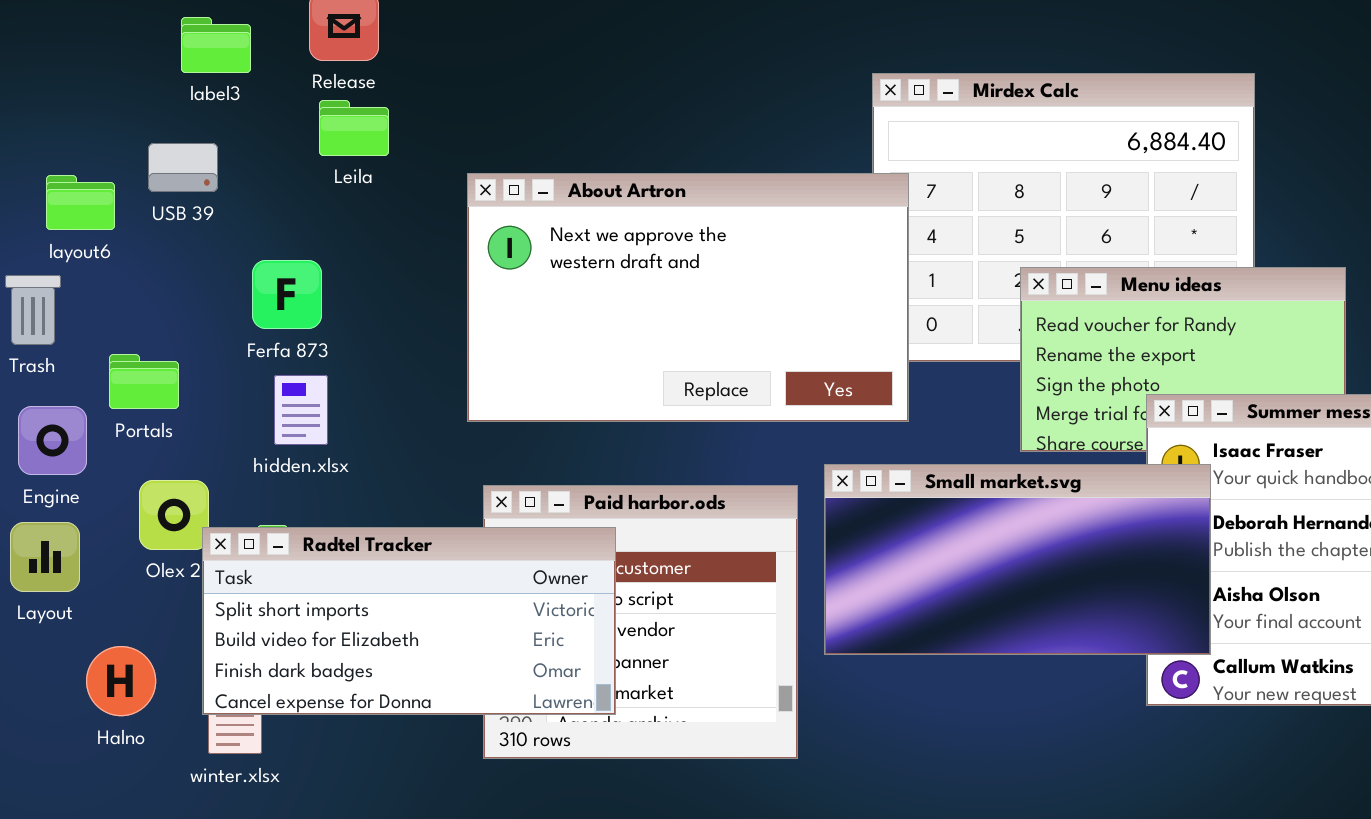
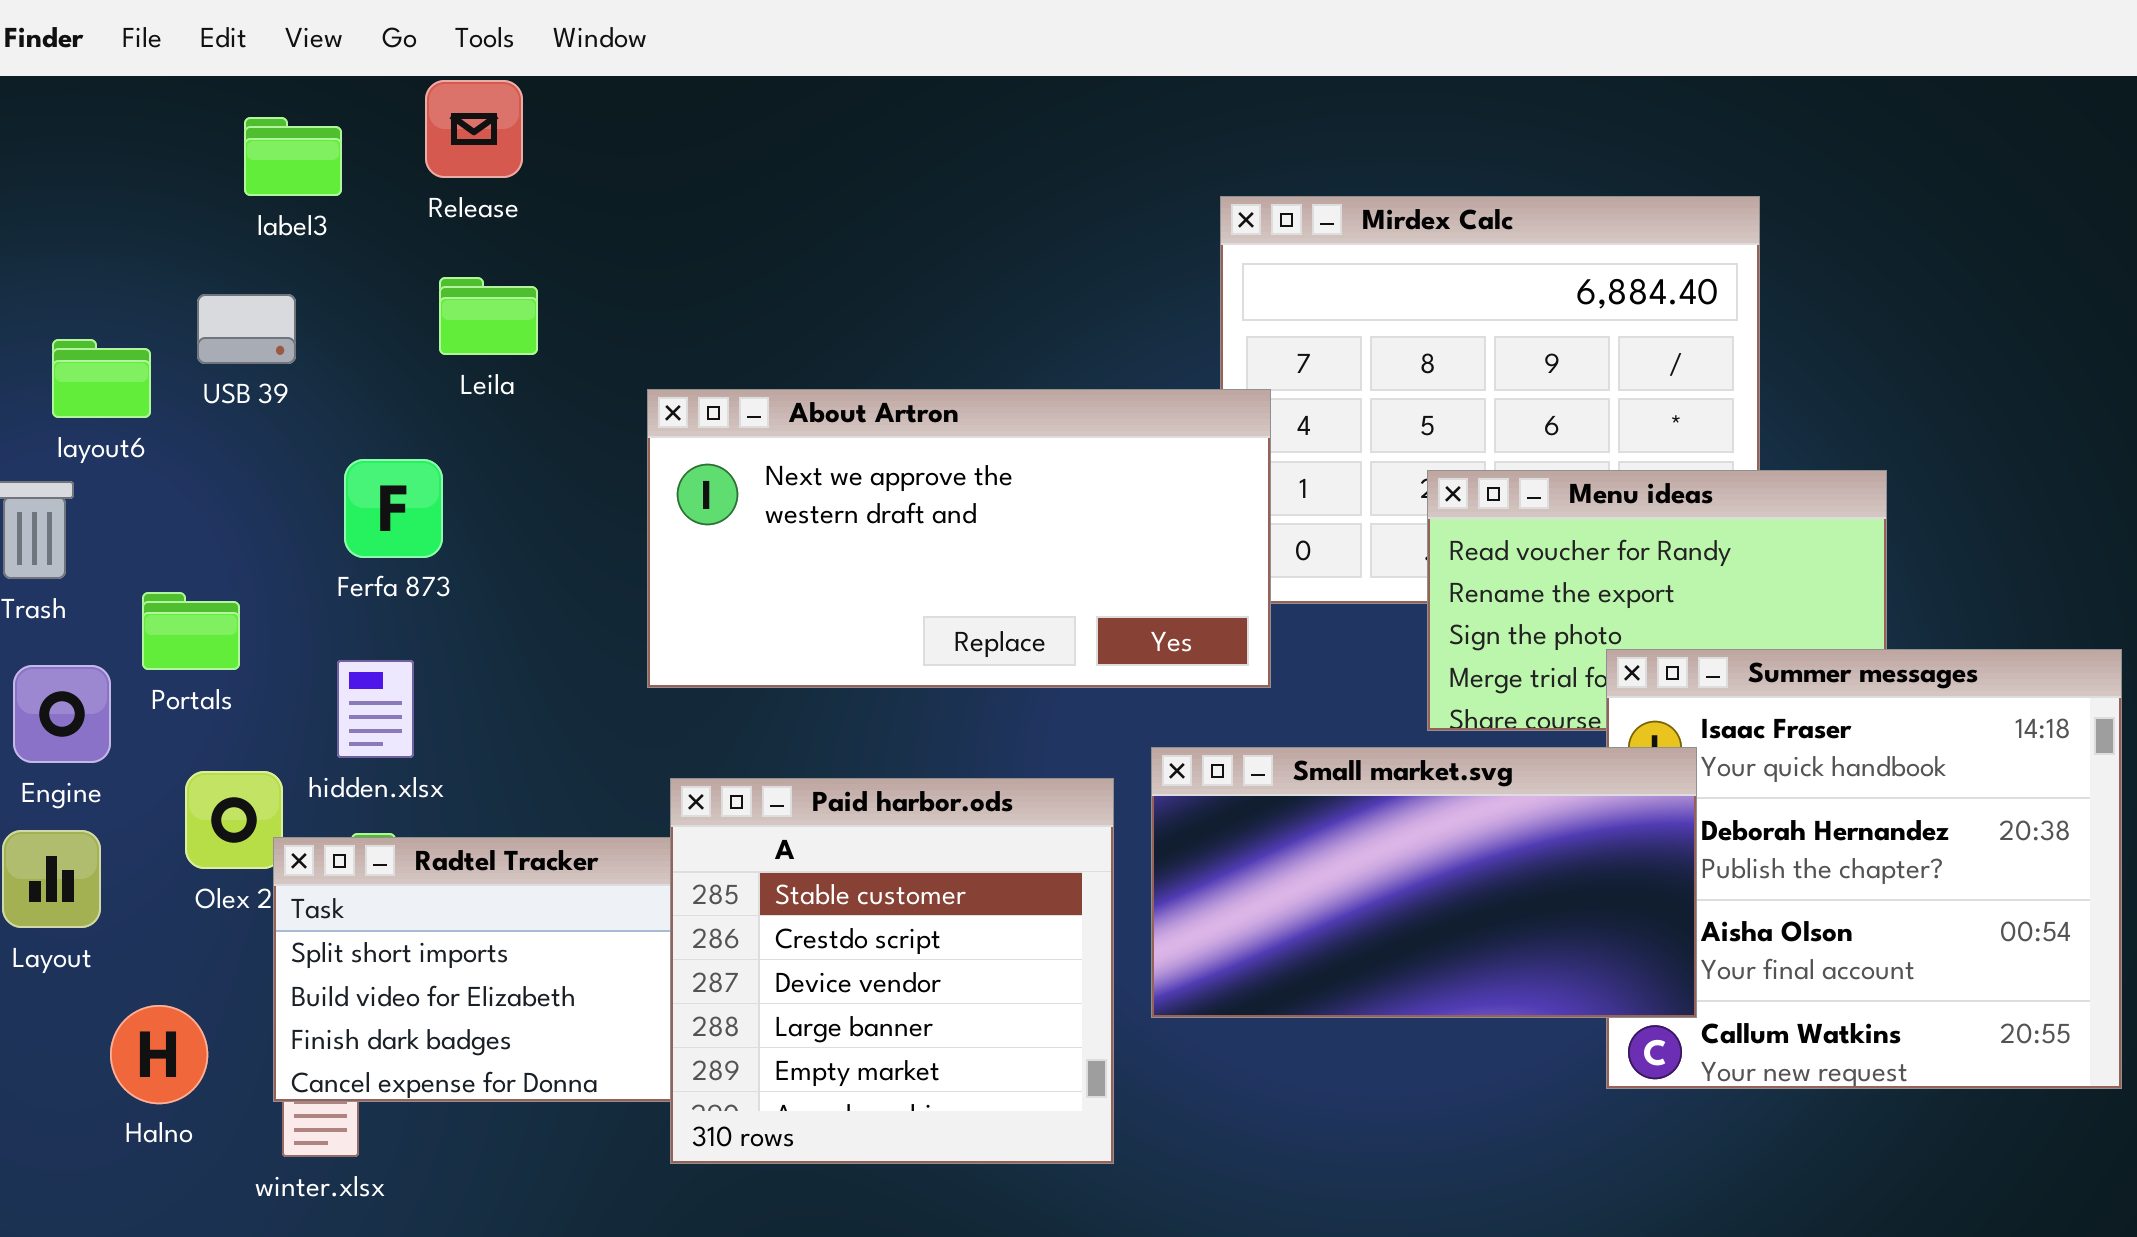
Leila: [319,100,389,156] -> [439,277,538,355], moved
About Artron: [467,173,909,422] -> [647,389,1271,688], resized
hidden.xlsx: [274,375,328,445] -> [337,660,414,758], moved
Paid harbor.ods: [483,485,798,759] -> [670,778,1114,1164], raised

